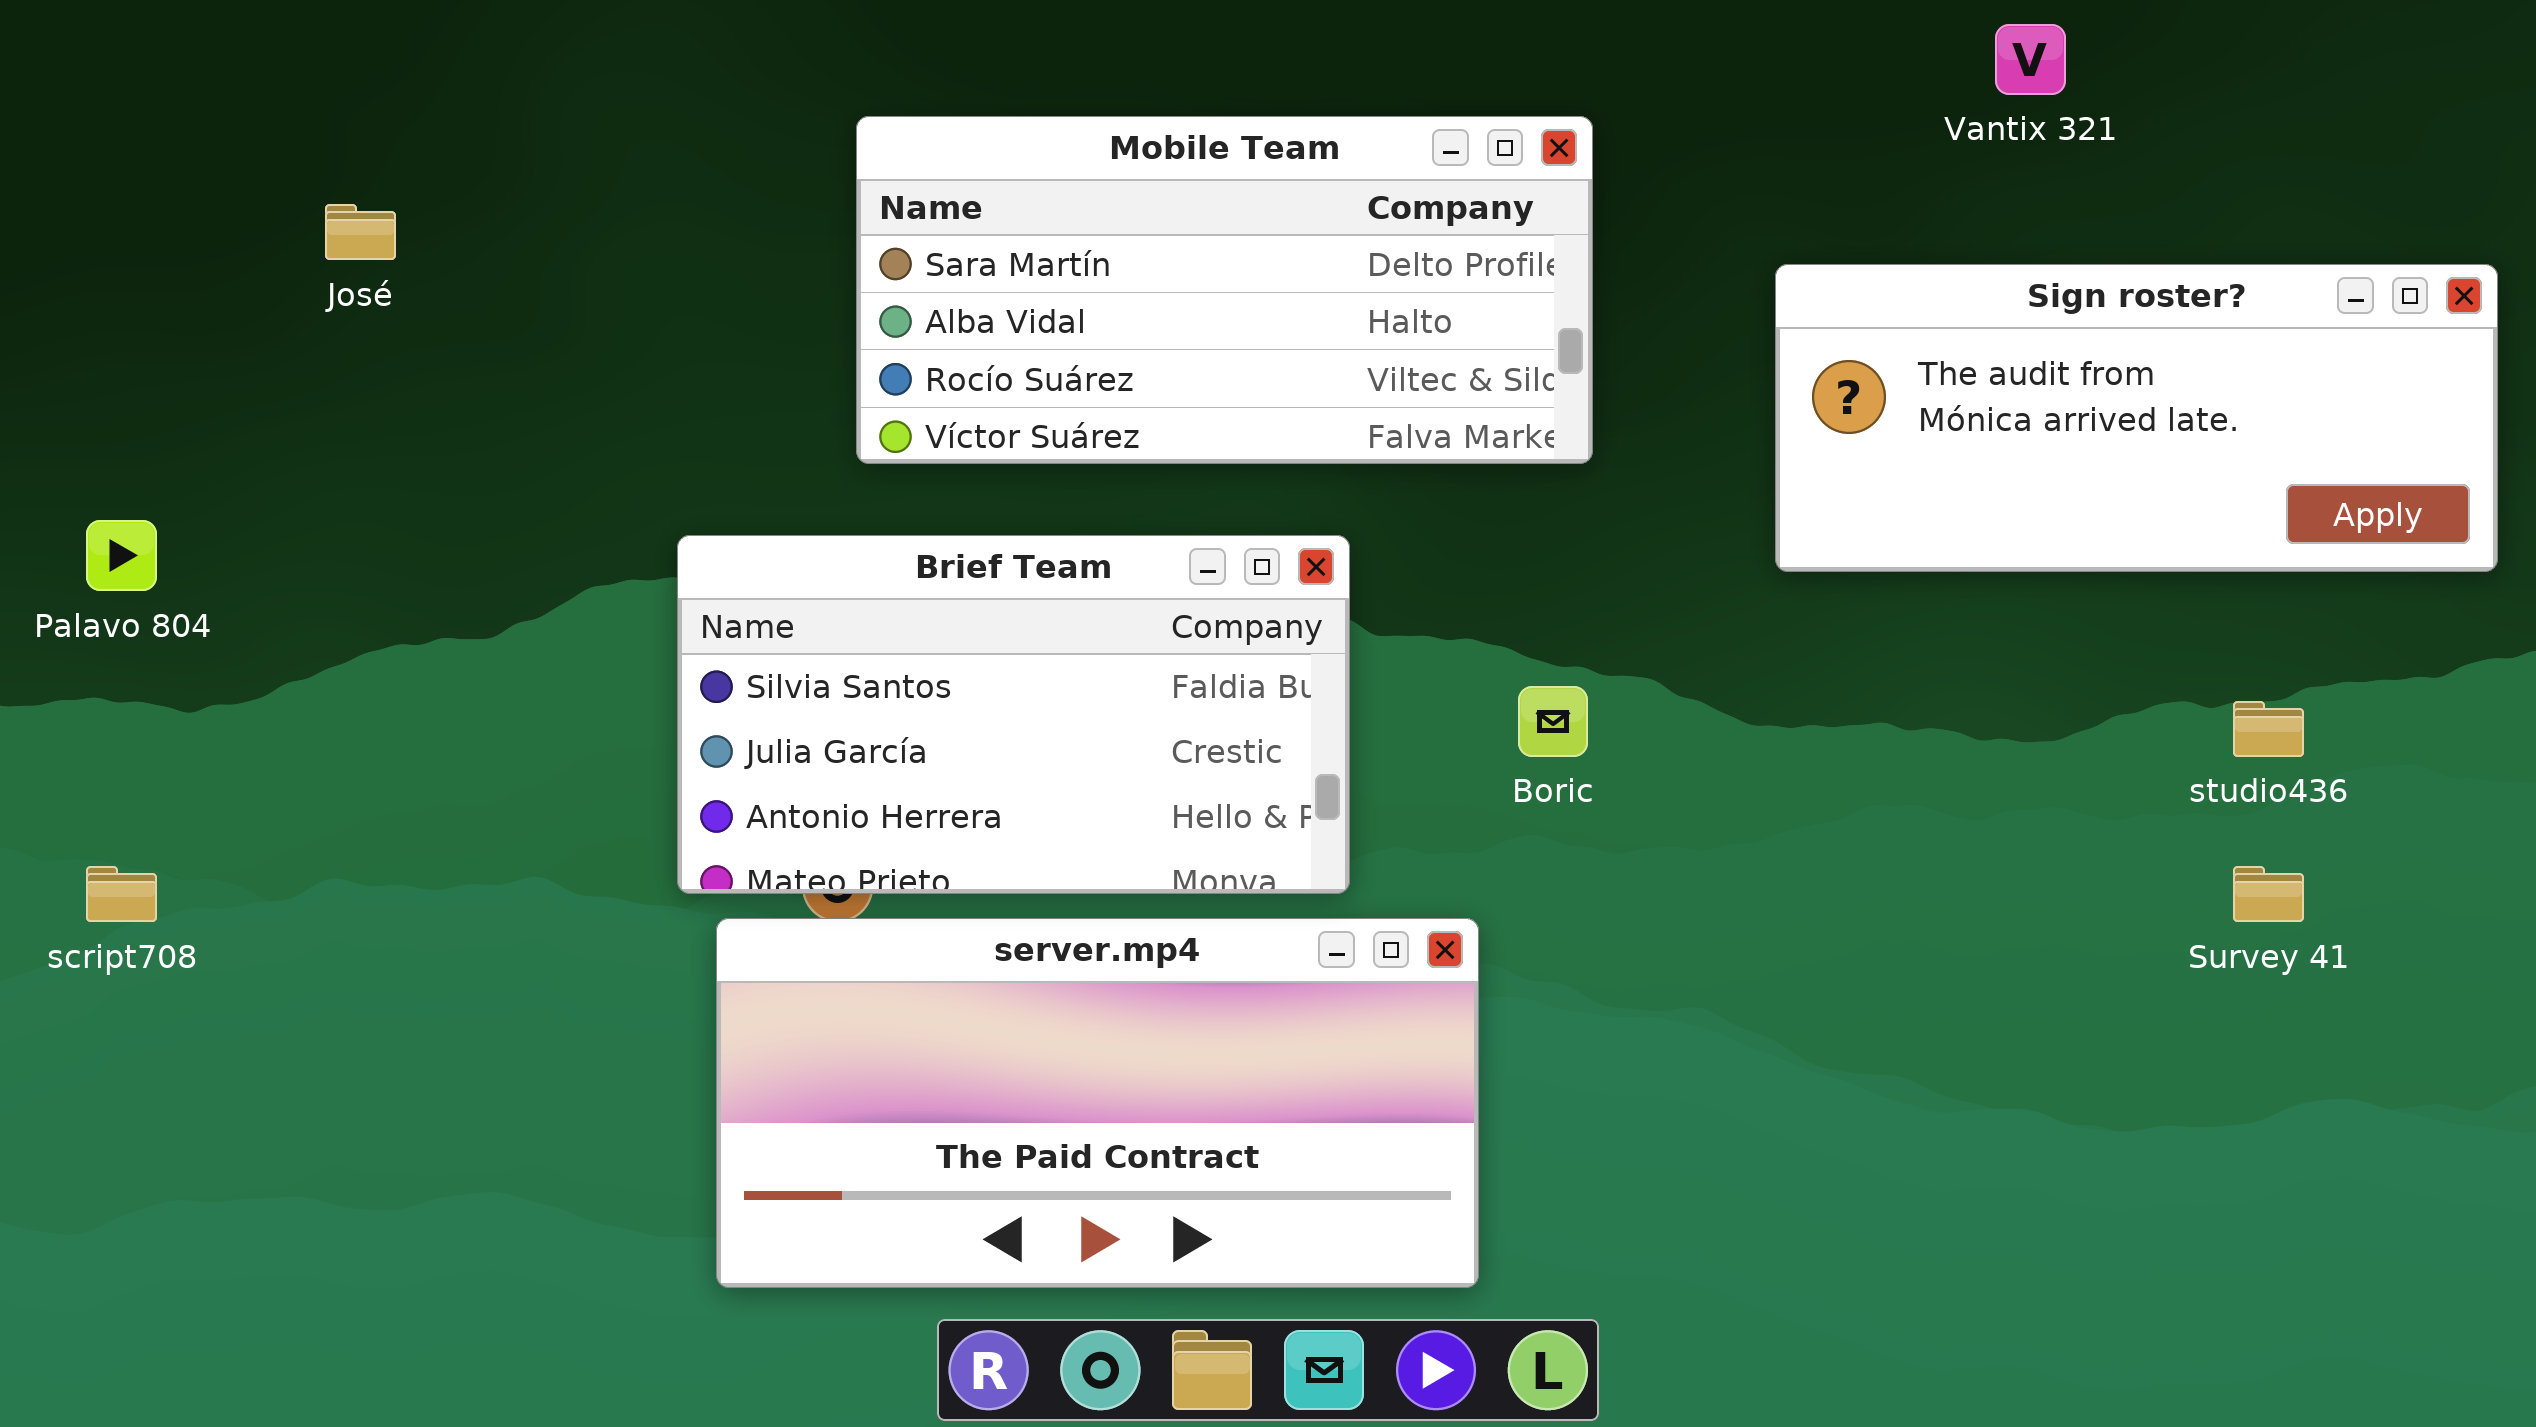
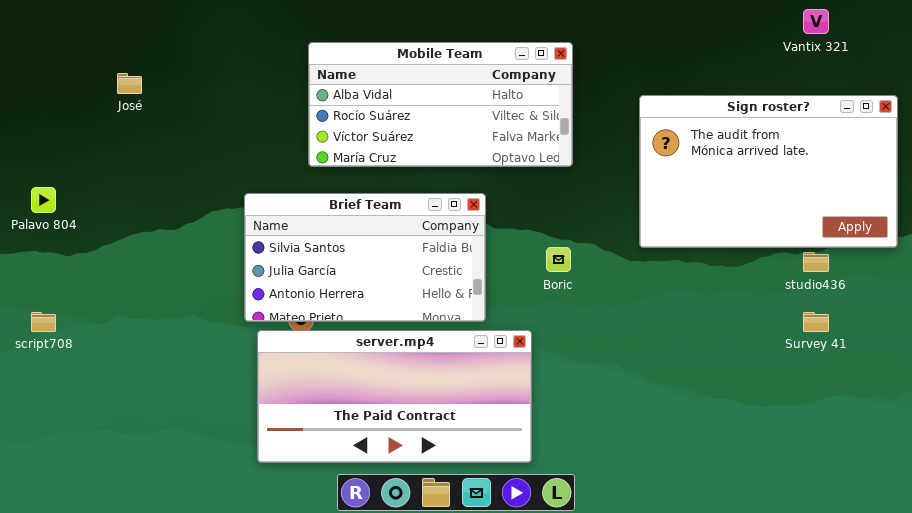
Vantix 321: [1995,24,2066,95] -> [803,9,829,34], moved
Mobile Team: [856,116,1593,464] -> [308,42,573,167], scrolled down 1 row
Sign roster?: [1775,264,2498,572] -> [639,95,898,248], resized

